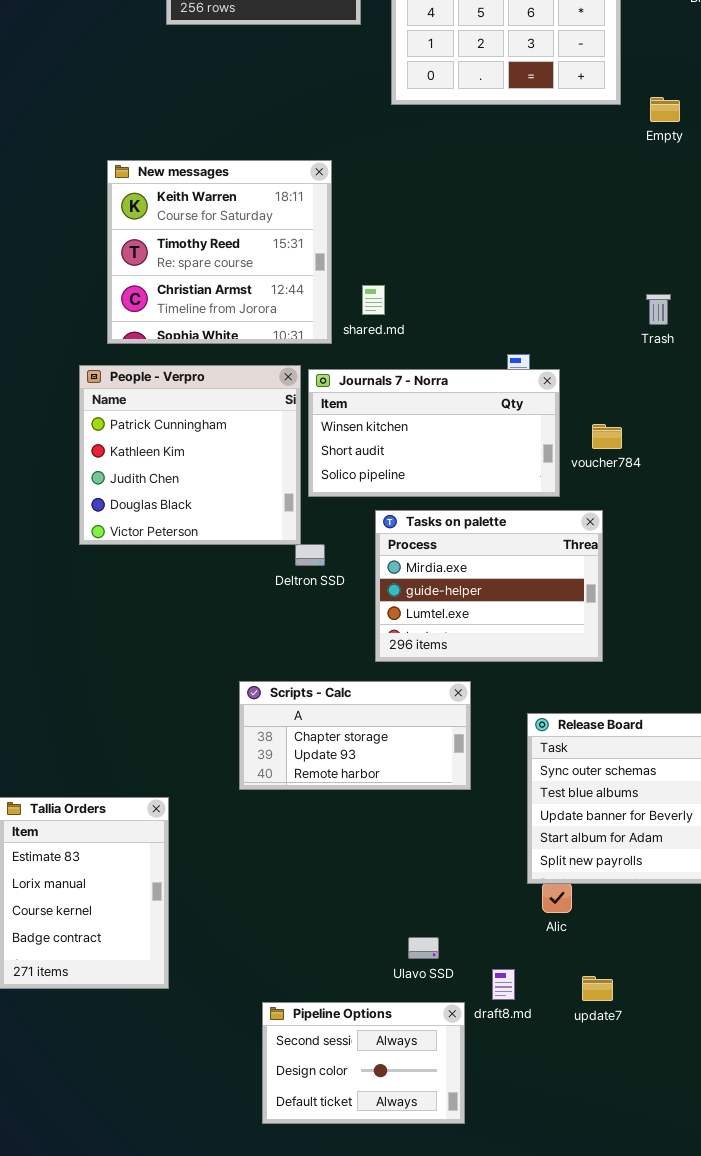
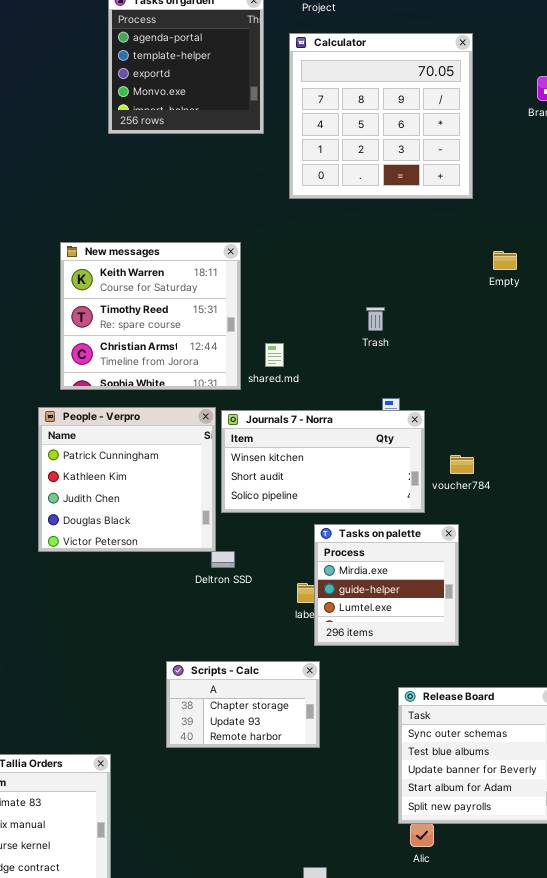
Empty: [650,97,680,122] -> [493,251,517,270], moved
Trash: [646,294,671,325] -> [366,307,385,331], moved
Tasks on palette: [375,510,603,662] -> [314,524,459,646], resized
Scripts - Calc: [239,681,471,790] -> [166,661,320,748], resized

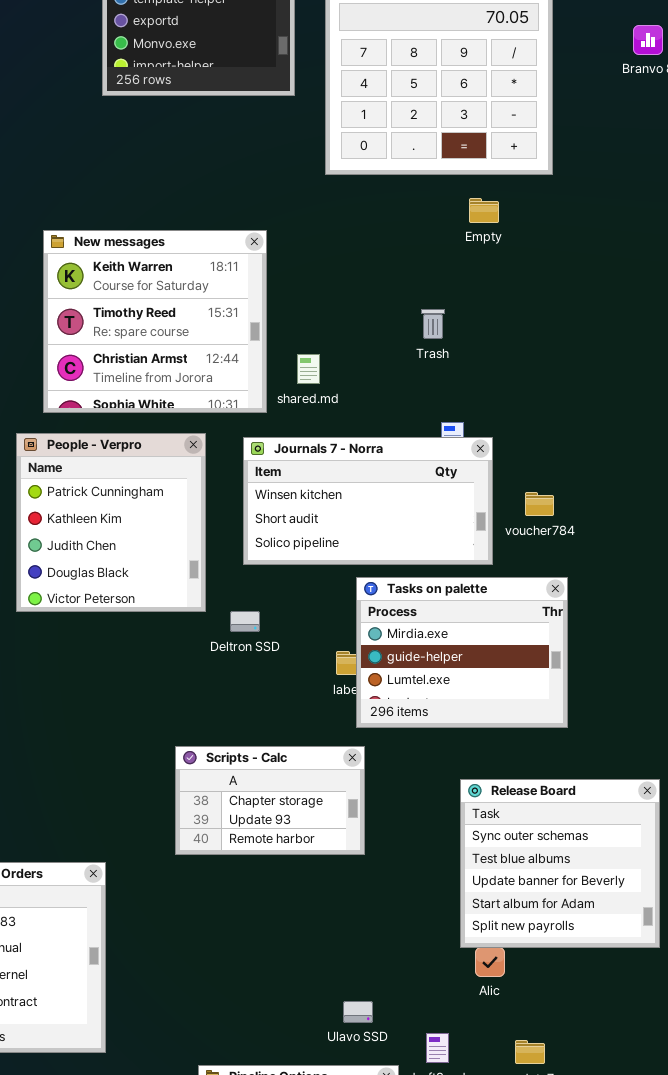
Empty: [493,251,517,270] -> [469,198,499,223], moved
People - Verpro: [38,407,216,552] -> [16,433,206,612], resized
Tasks on palette: [314,524,459,646] -> [356,577,568,728], resized

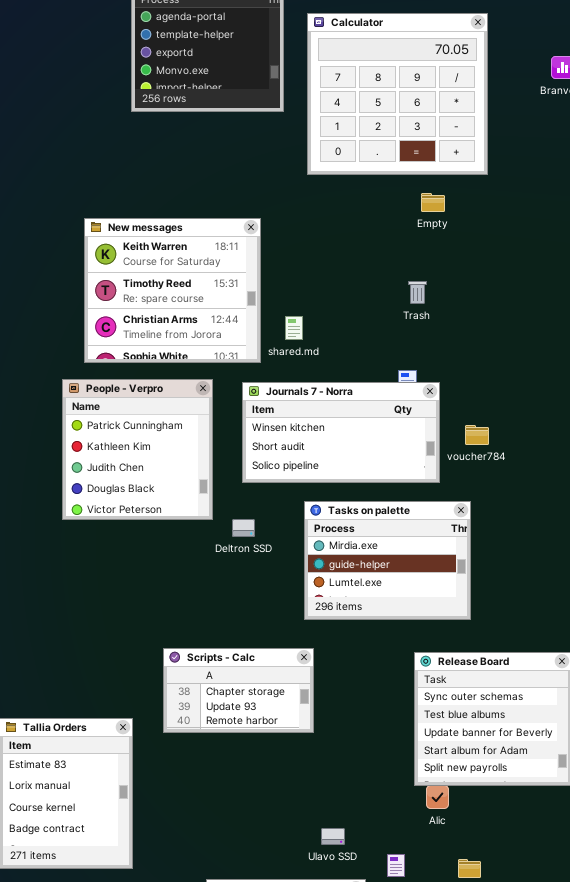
Trash: [421,309,445,339] -> [408,281,427,304], moved
Tasks on palette: [356,577,568,728] -> [304,501,471,620], moved
Scripts - Calc: [175,746,365,855] -> [163,648,314,733], moved

